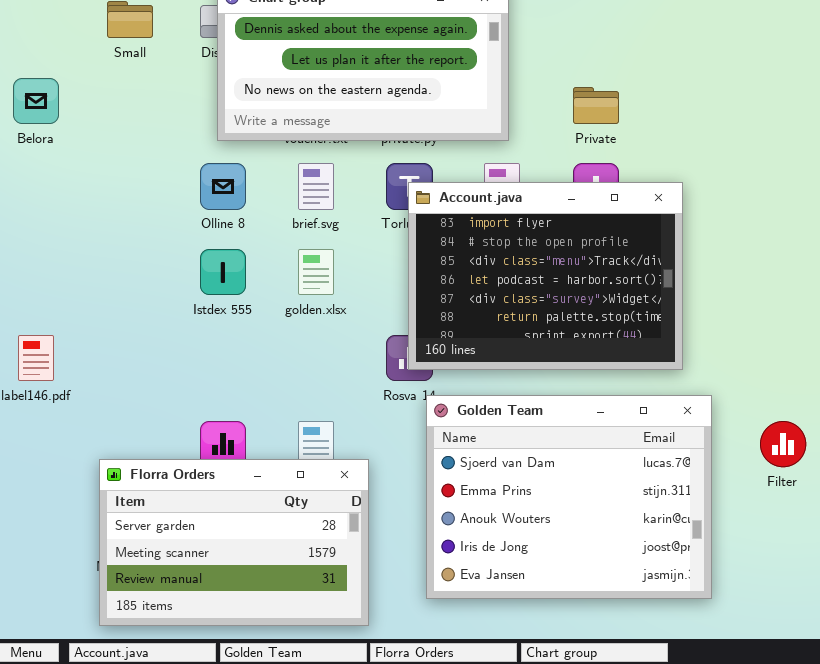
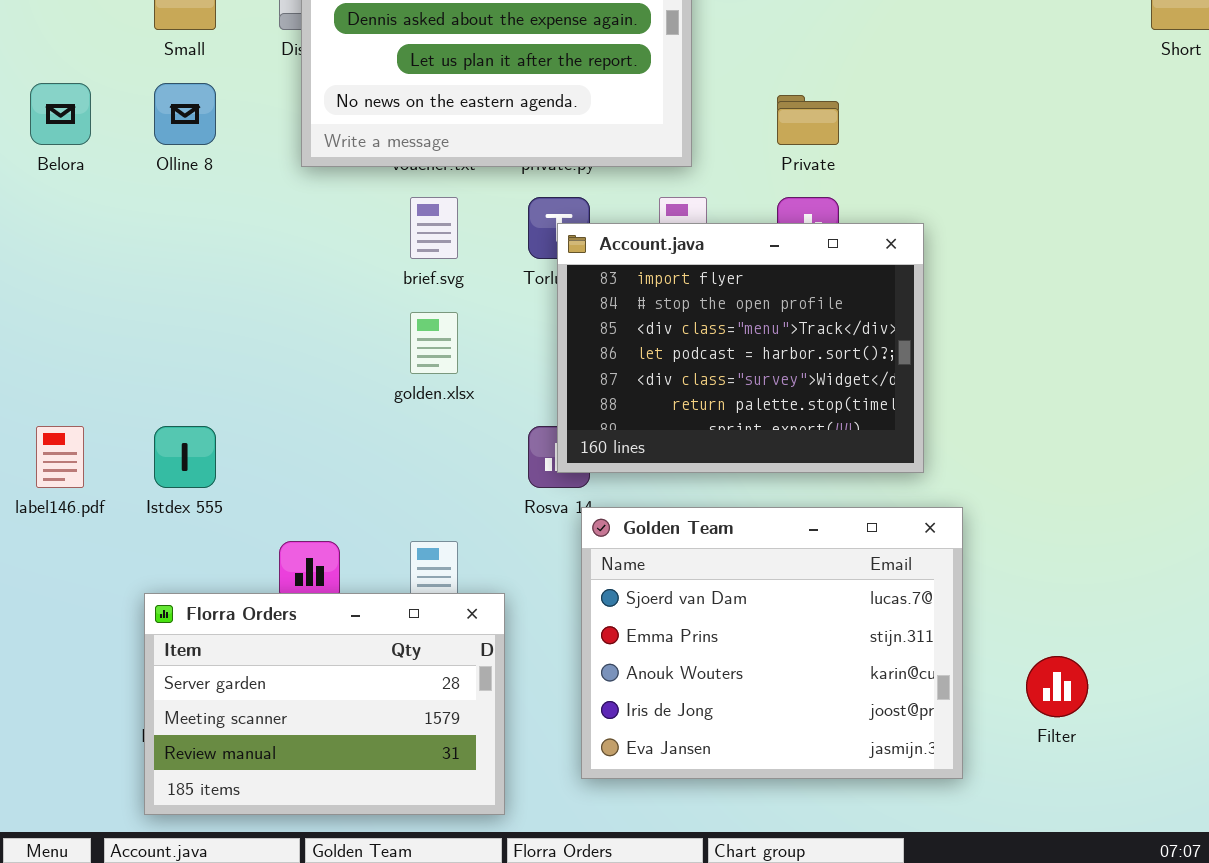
Olline 8: [200,163,246,210] -> [154,83,216,145], moved
Istdex 555: [200,249,246,295] -> [154,426,216,488], moved
Filter: [760,421,806,467] -> [1026,656,1088,717], moved

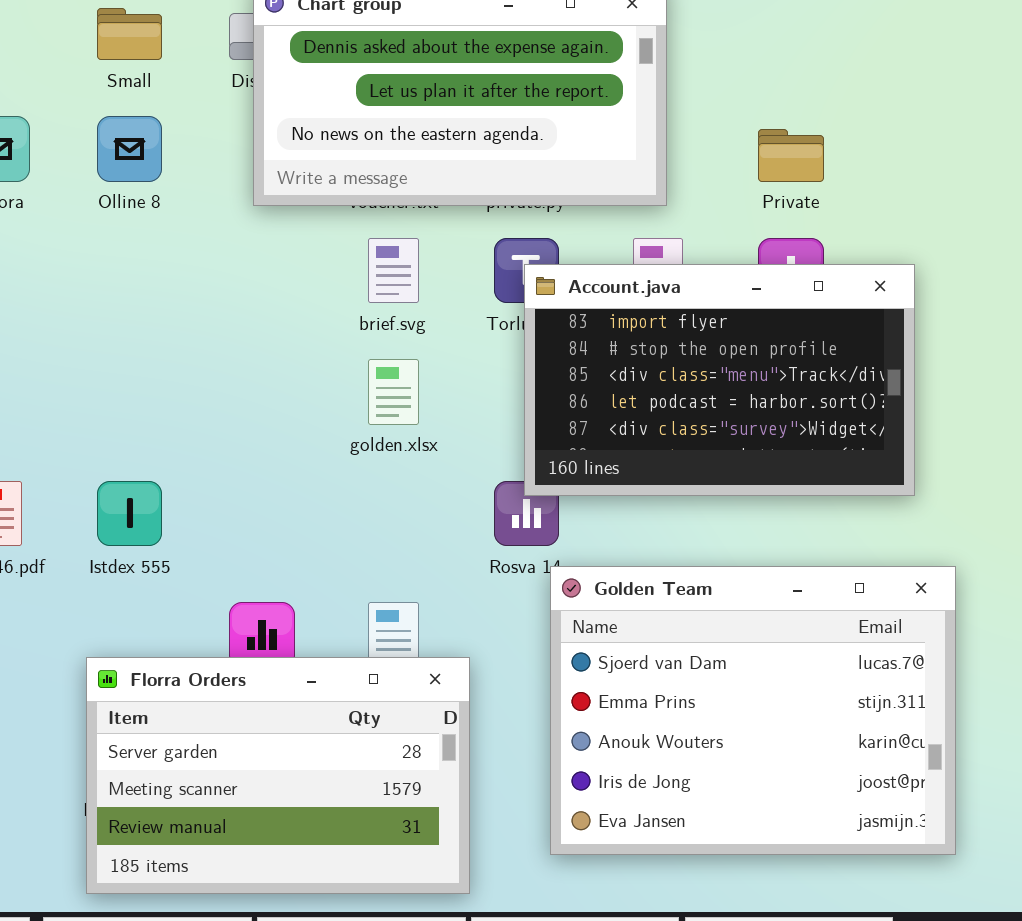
Account.java: [557,223,924,473] -> [524,264,915,496], resized

